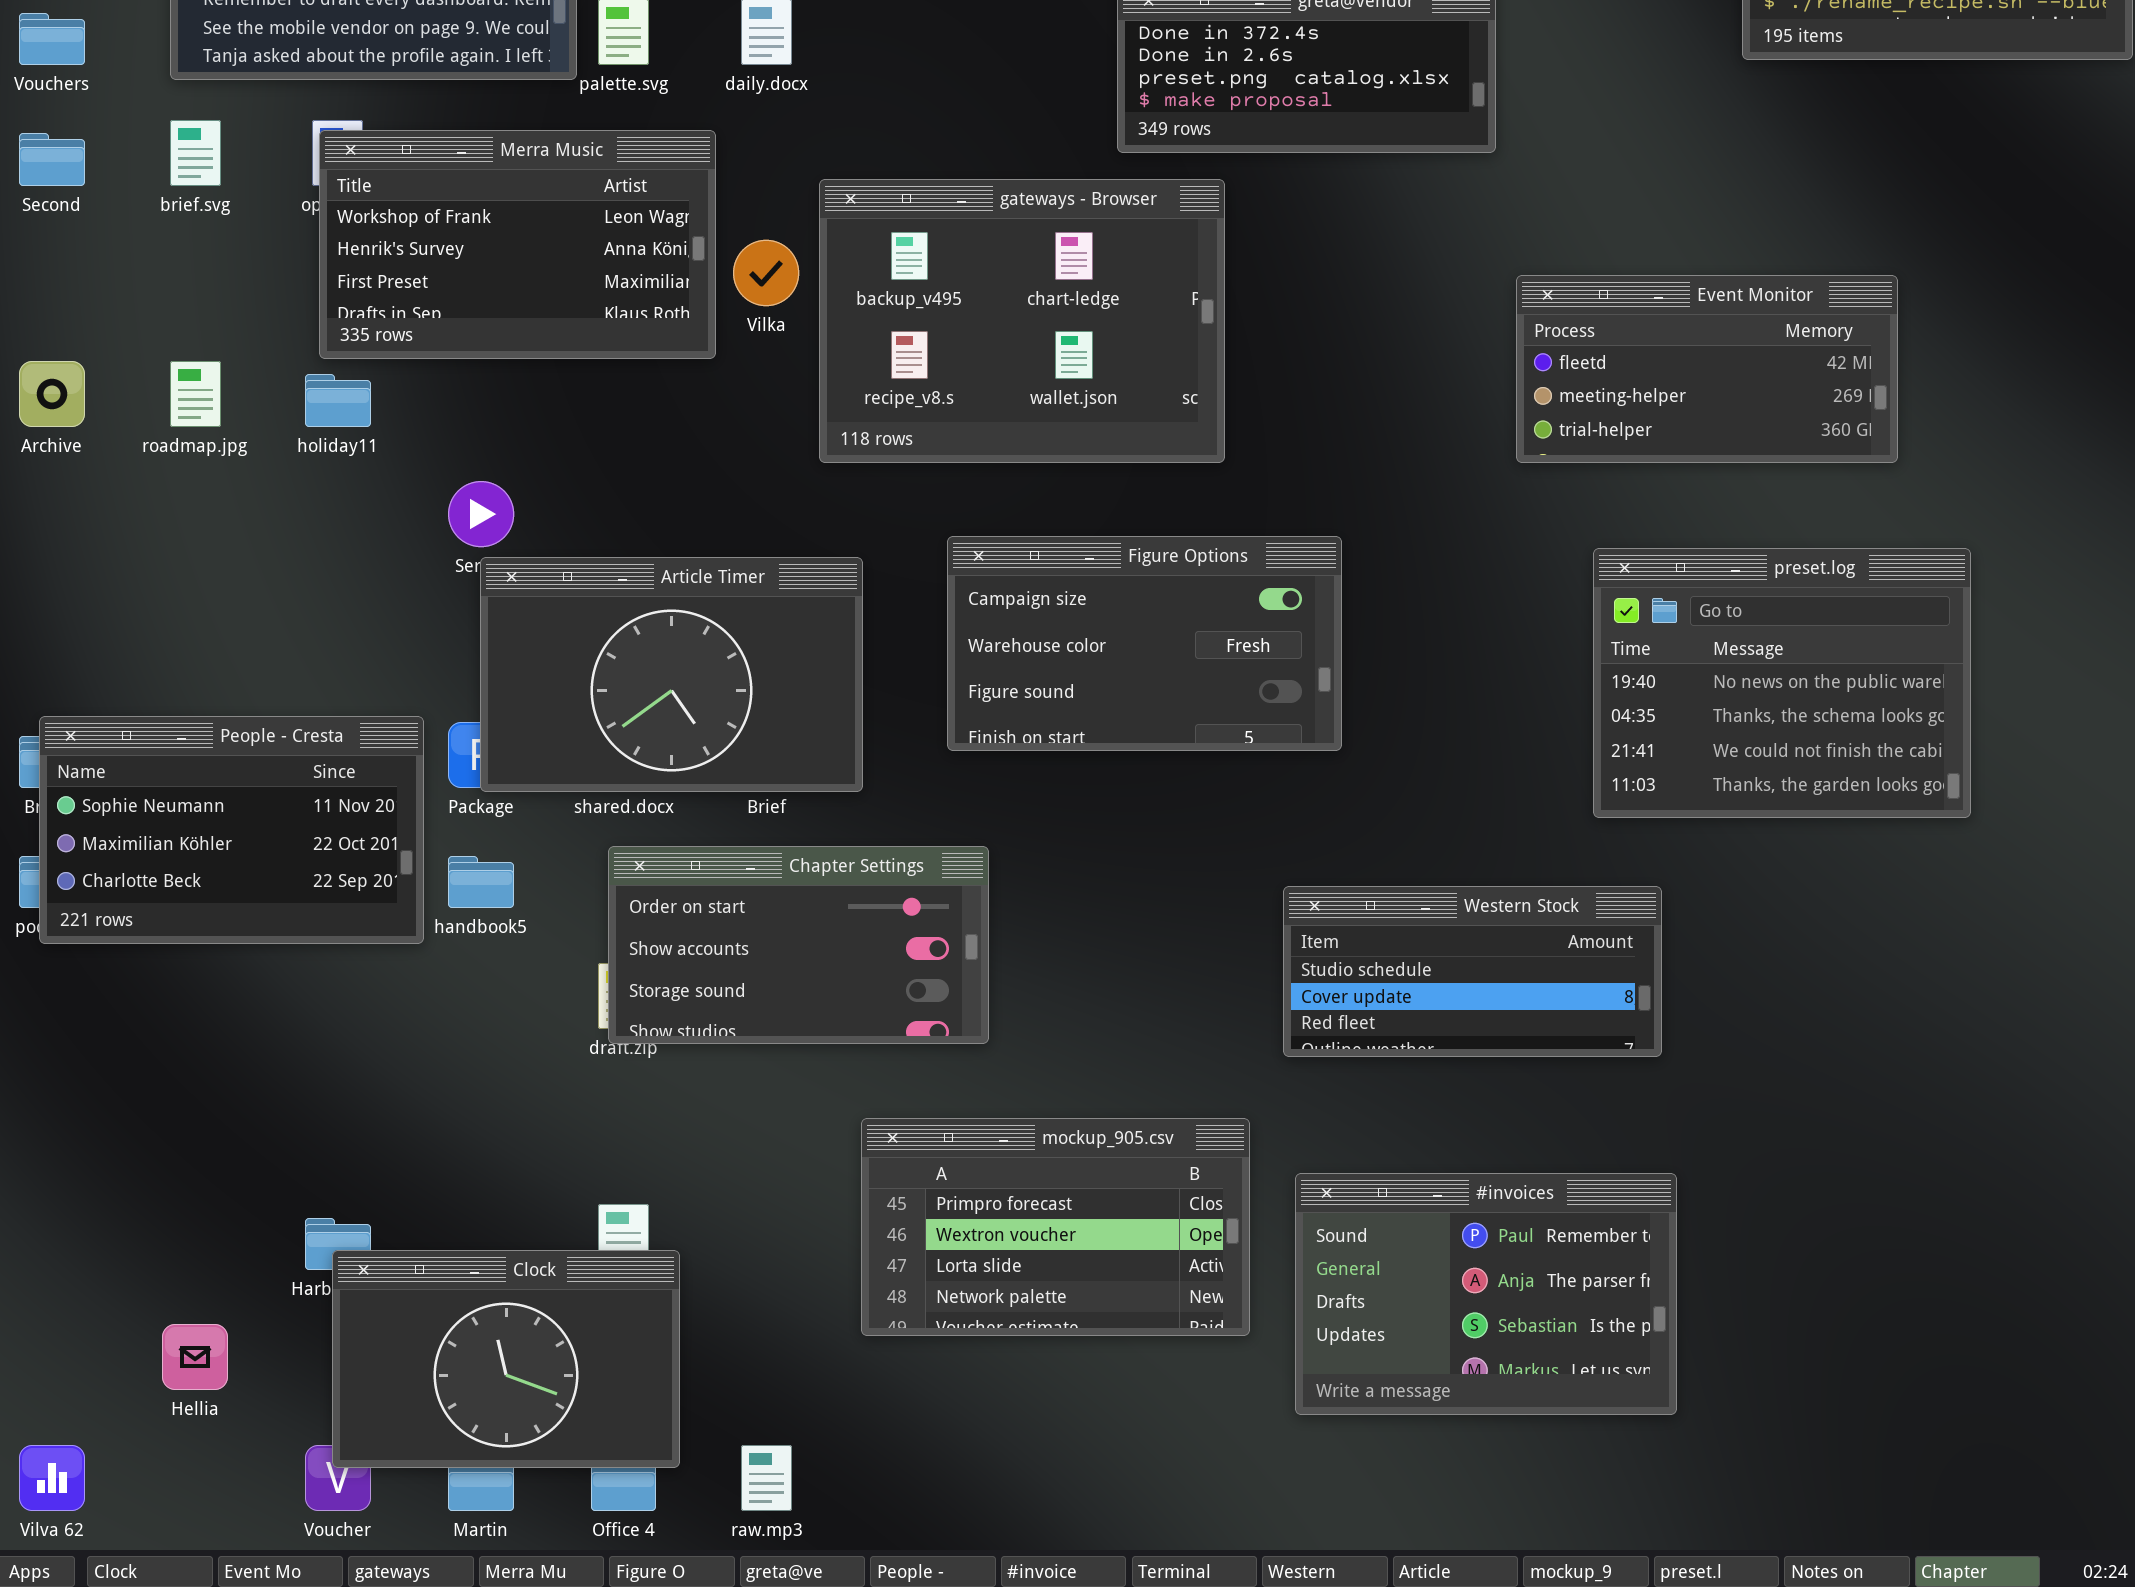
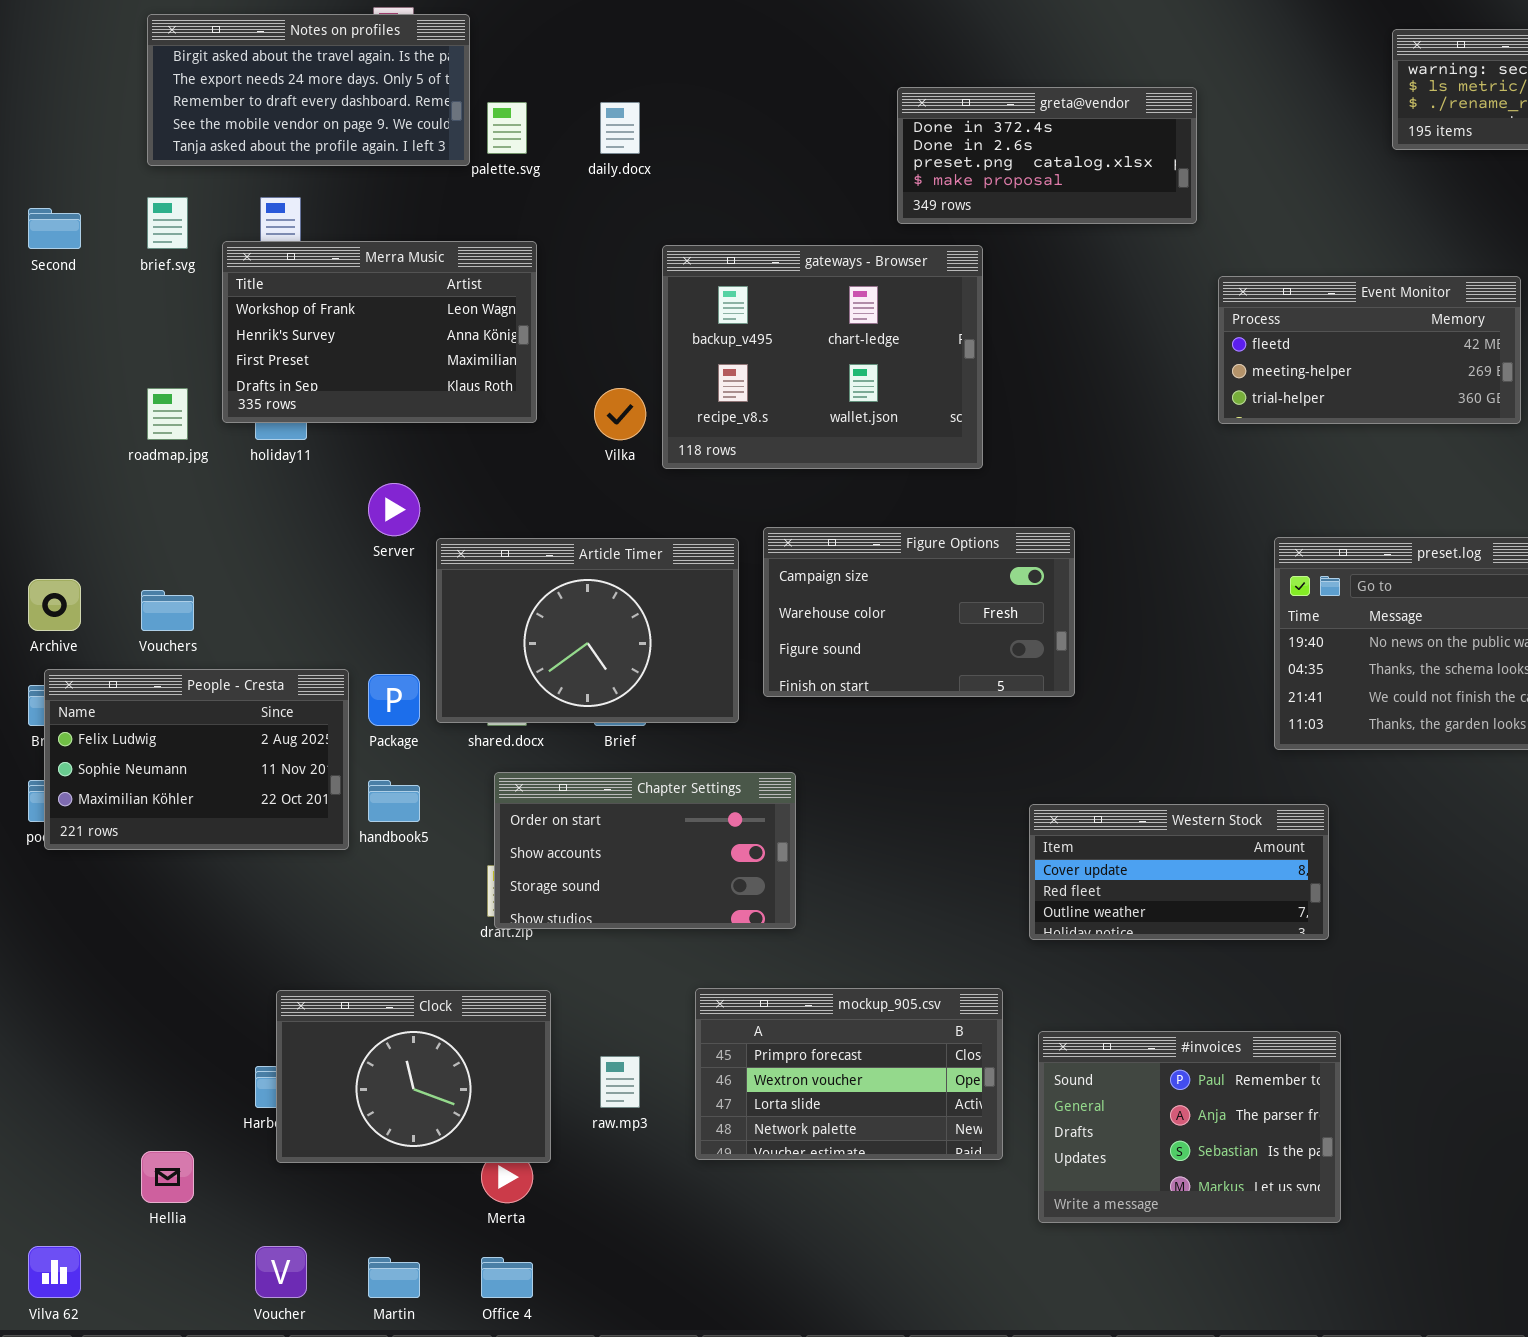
Vouchers: [19,13,85,65] -> [141,590,194,631], moved
Merra Music: [319,130,716,359] -> [222,241,537,423], moved
Vilka: [733,240,799,306] -> [594,388,646,440], moved
Event Monitor: [1516,275,1898,463] -> [1218,276,1521,424], moved
Archive: [19,361,85,427] -> [28,579,81,631], moved
Article Timer: [480,557,863,792] -> [436,538,739,723], moved
People - Cresta: [39,716,424,944] -> [44,669,349,850], scrolled up 1 row
Western Stock: [1283,886,1662,1057] -> [1029,804,1329,940], scrolled down 1 row
Clock: [332,1250,680,1468] -> [276,990,551,1163], moved
raw.mp3: [741,1445,792,1511] -> [600,1056,640,1108], moved

